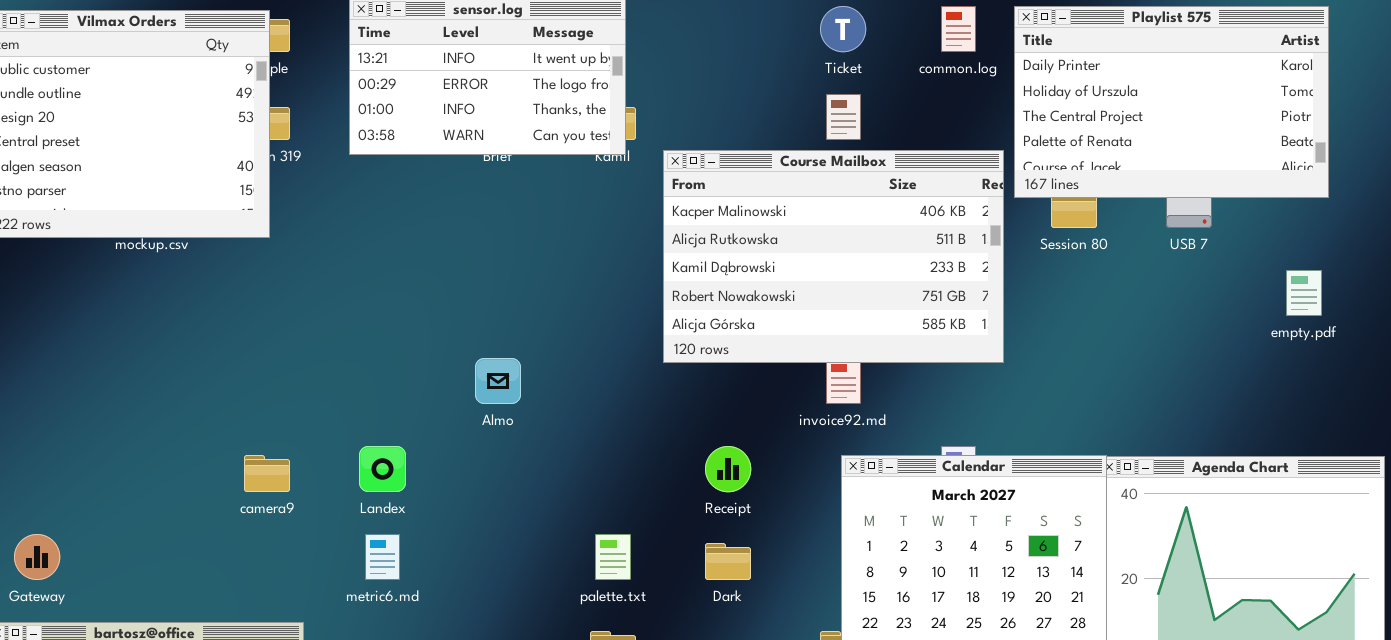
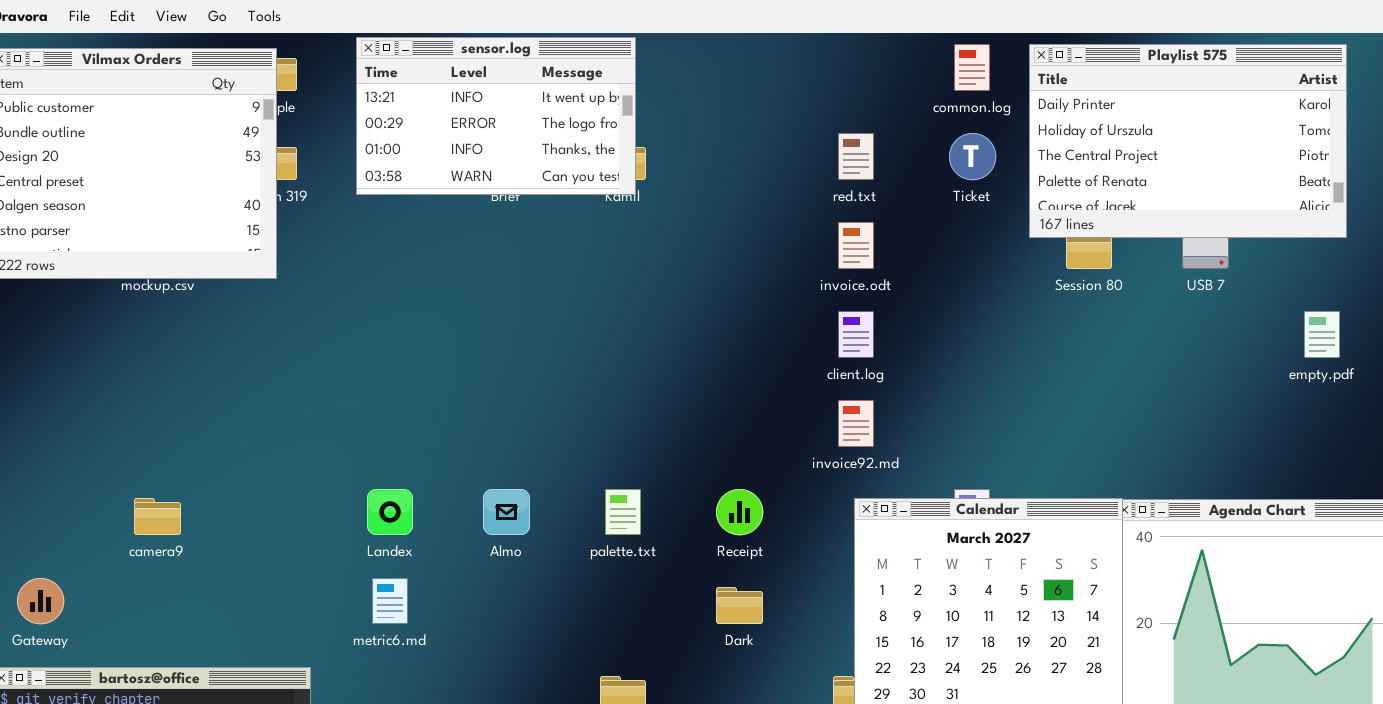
Ticket: [820,6,866,52] -> [949,133,996,180], moved
Course Mailbox: [663,150,1004,363] -> none, closed
Almo: [475,358,521,404] -> [483,489,530,535], moved
camera9: [244,455,290,492] -> [134,498,181,535], moved
palette.txt: [595,534,631,580] -> [605,489,641,535], moved

